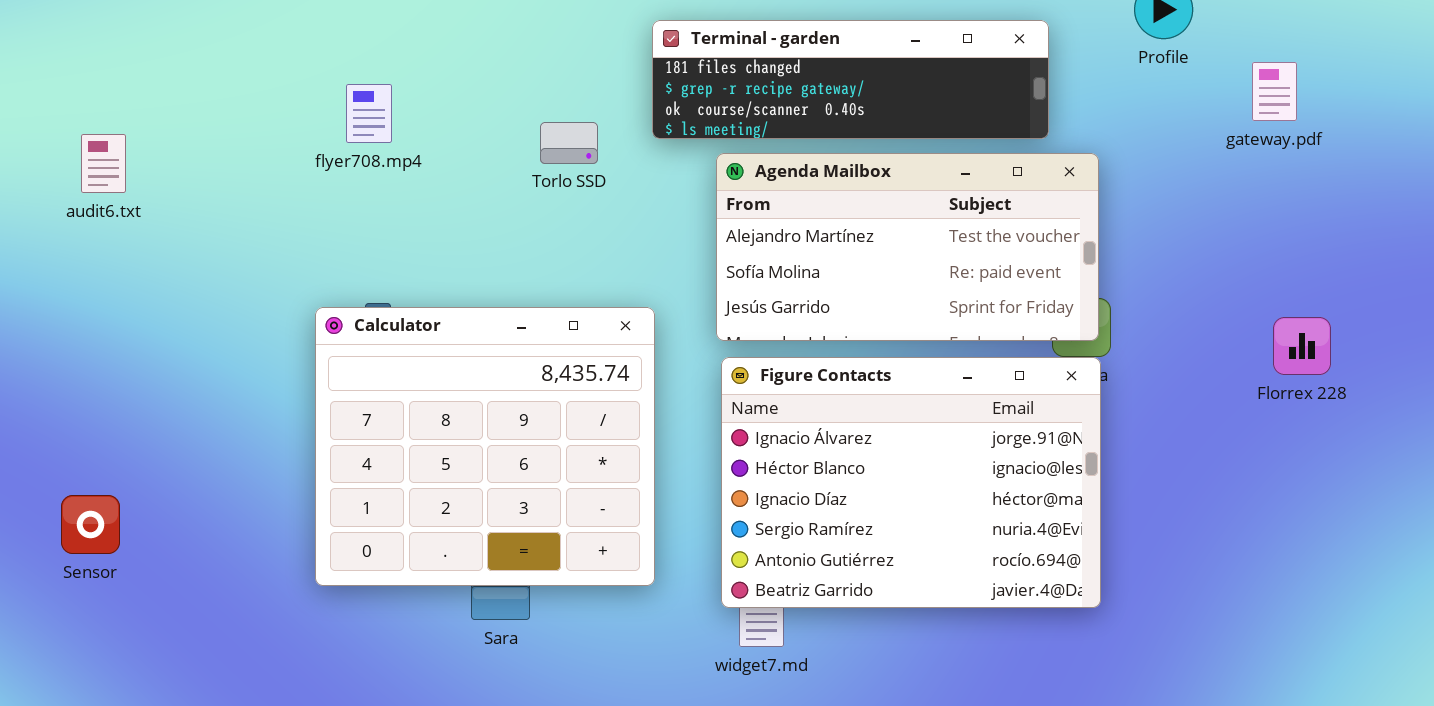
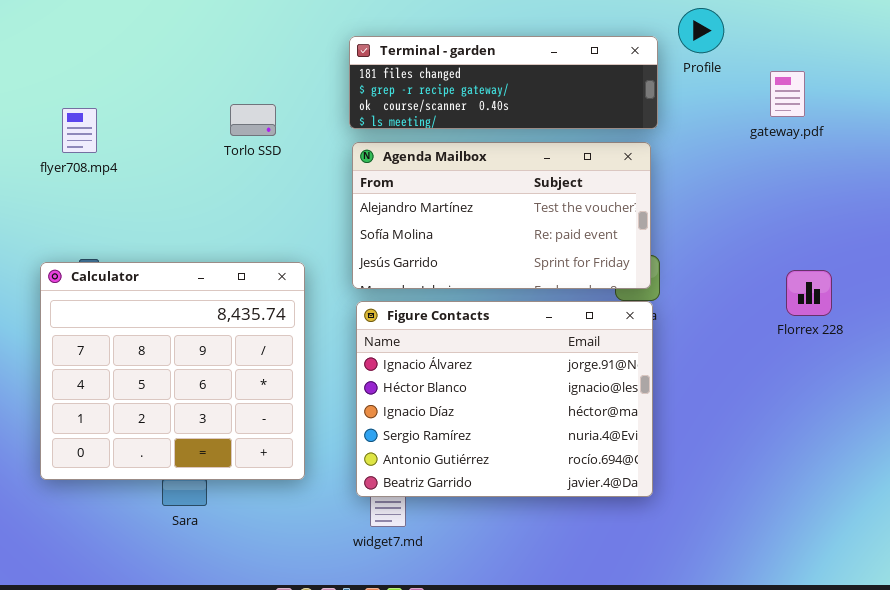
Terminal - garden: [652,20,1049,139] -> [349,36,658,129], moved
flyer708.mp4: [346,84,392,143] -> [62,108,97,153], moved
Torlo SSD: [540,122,598,164] -> [230,104,276,136], moved

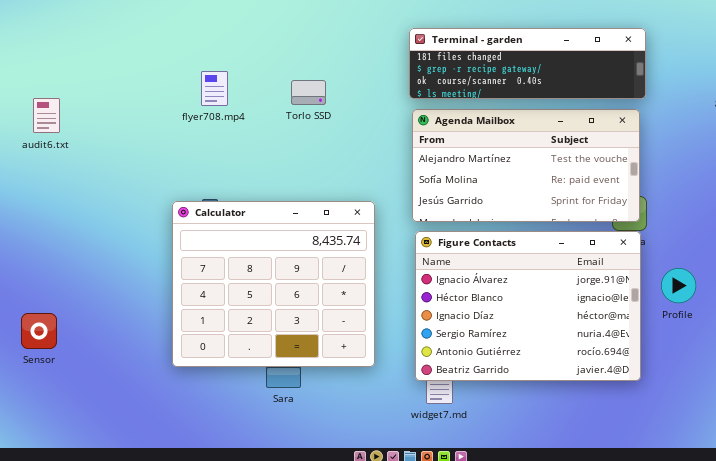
Profile: [678,8,724,53] -> [661,268,696,303], moved
Torlo SSD: [230,104,276,136] -> [291,80,326,105], moved
flyer708.mp4: [62,108,97,153] -> [201,71,228,106], moved

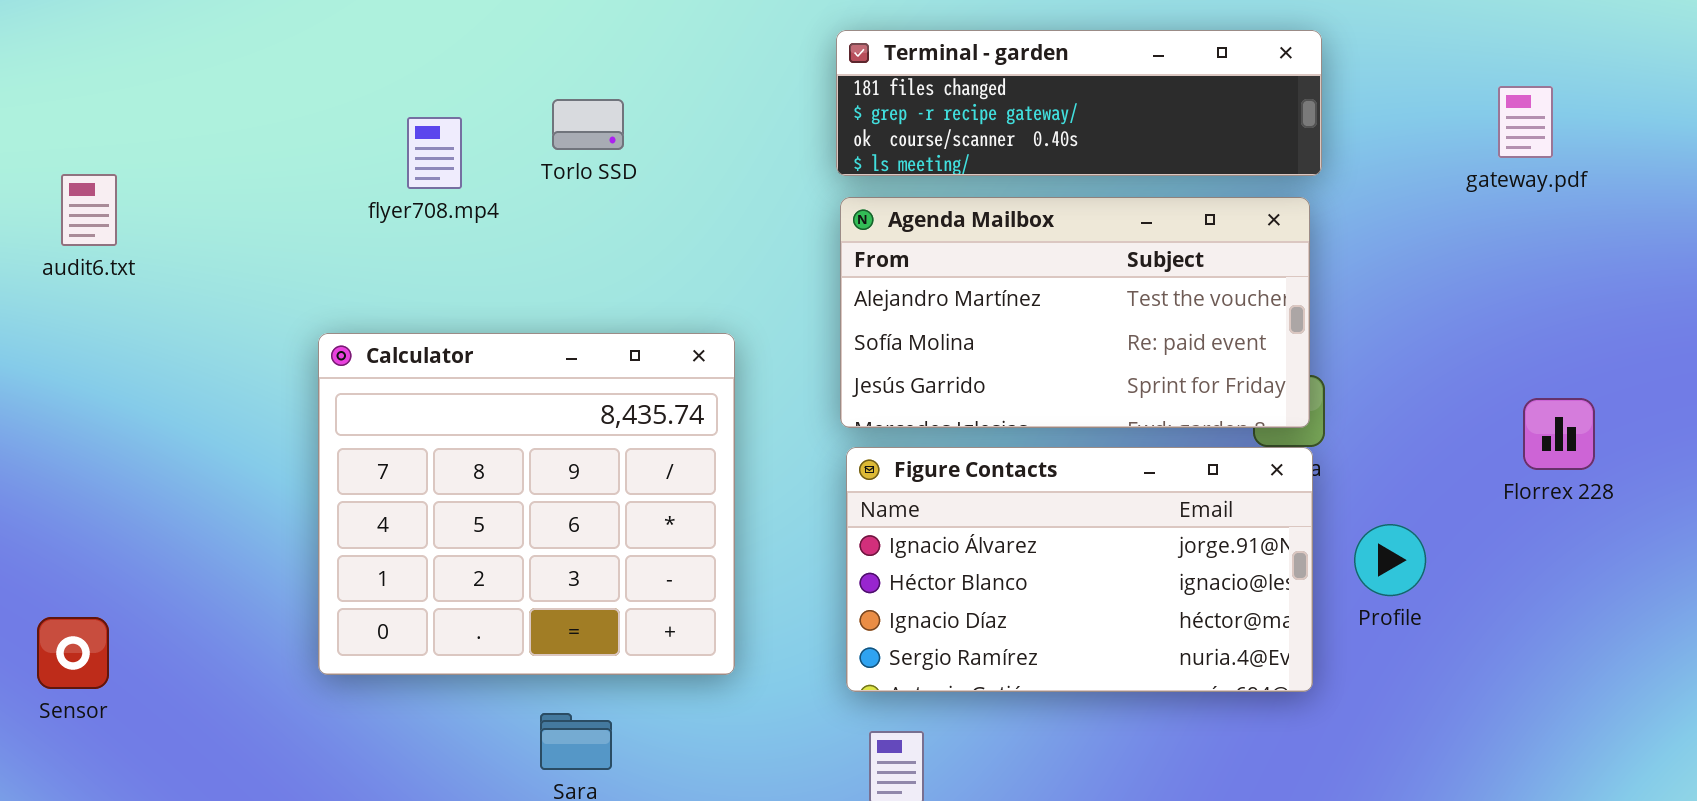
Torlo SSD: [291,80,326,105] -> [552,99,624,150], moved
Calculator: [172,201,375,367] -> [318,333,735,675], moved
Figure Contacts: [415,231,641,381] -> [846,447,1313,692], resized

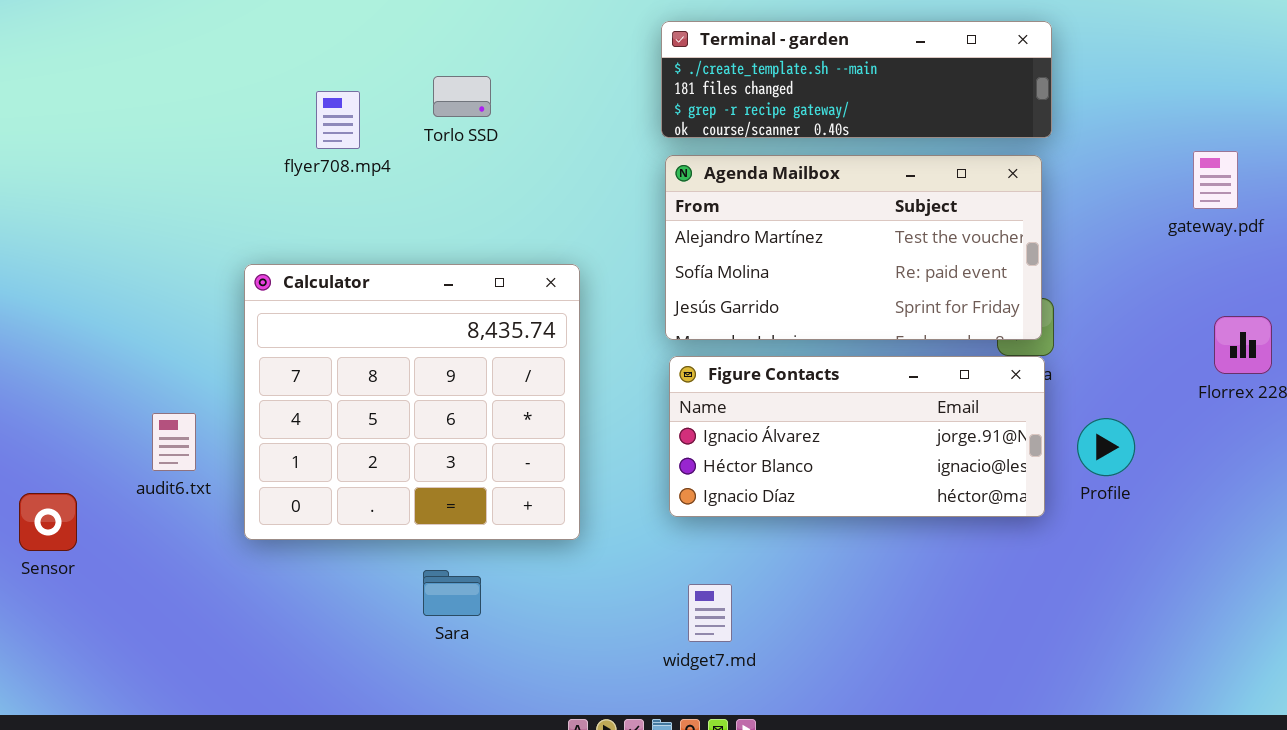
Terminal - garden: [836,30,1322,176] -> [661,21,1052,138], scrolled up 1 row
gateway.pdf: [1498,86,1553,158] -> [1193,151,1238,209], moved
audit6.txt: [61,174,117,246] -> [152,413,196,471], moved
Figure Contacts: [846,447,1313,692] -> [669,356,1045,517], resized

